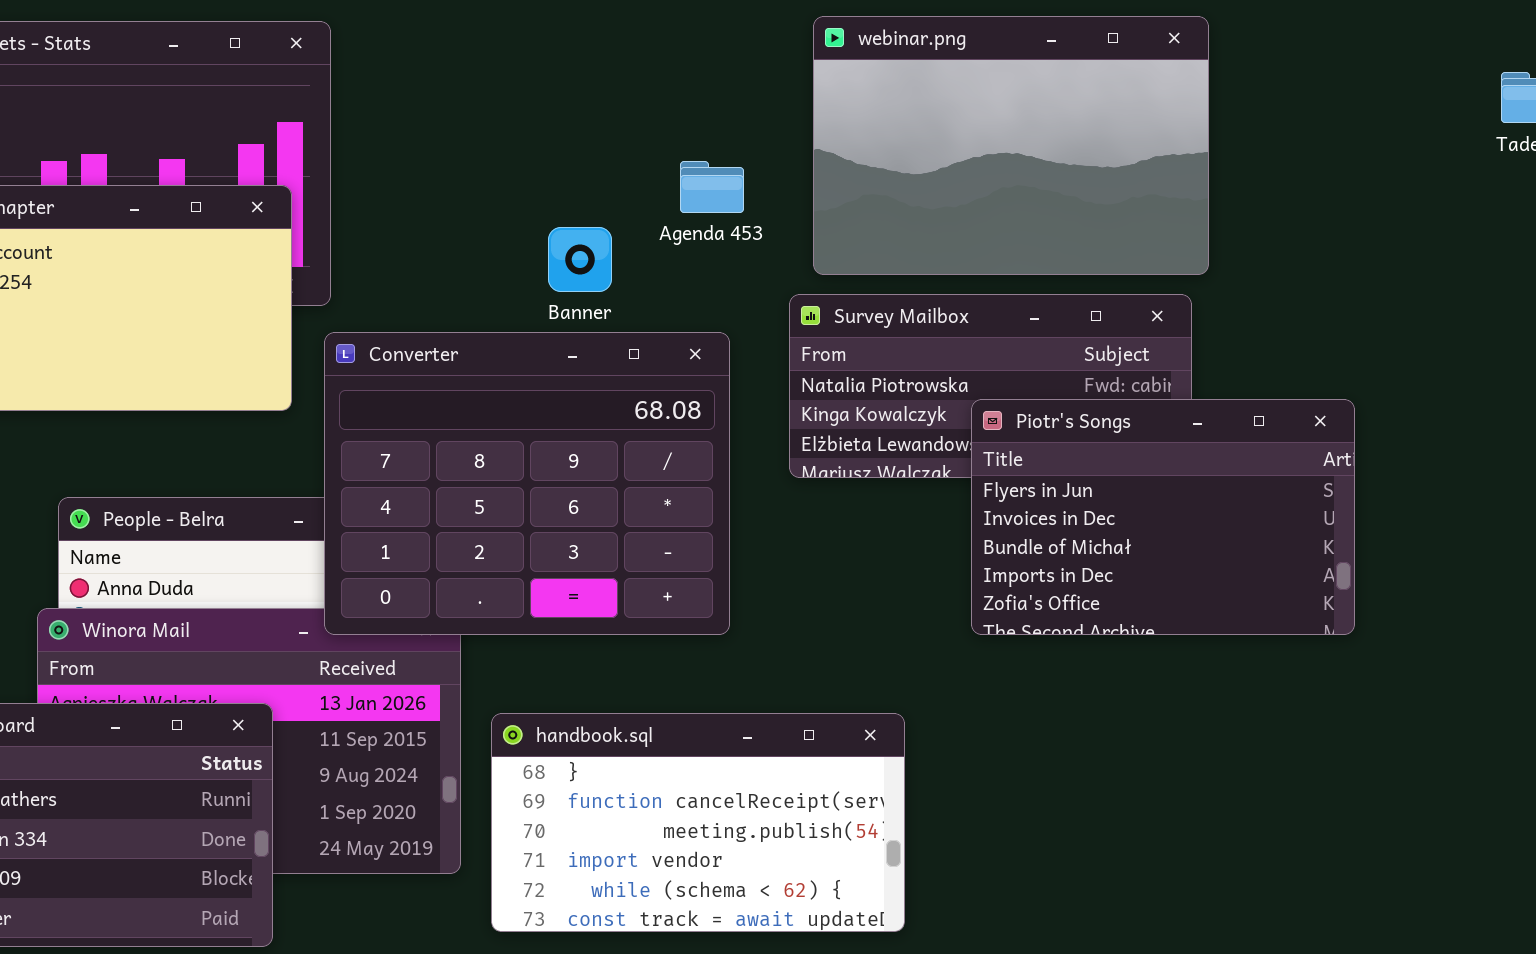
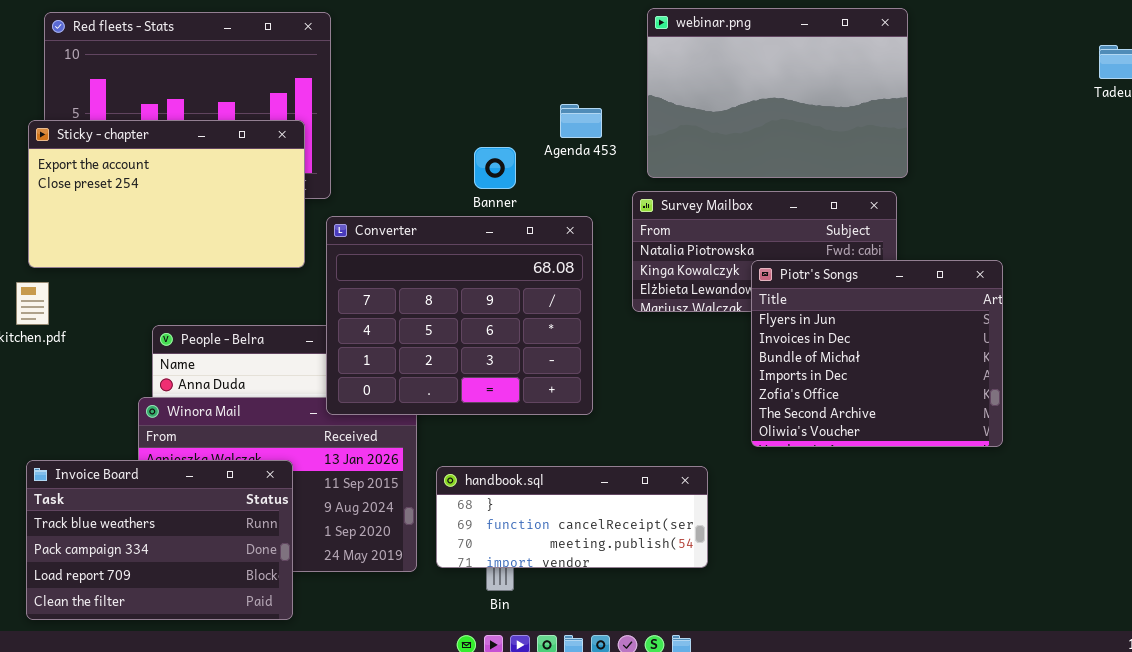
Piotr's Songs: [971,399,1355,635] -> [751,260,1003,447], resized
handbook.sql: [491,713,905,932] -> [436,466,708,568], resized

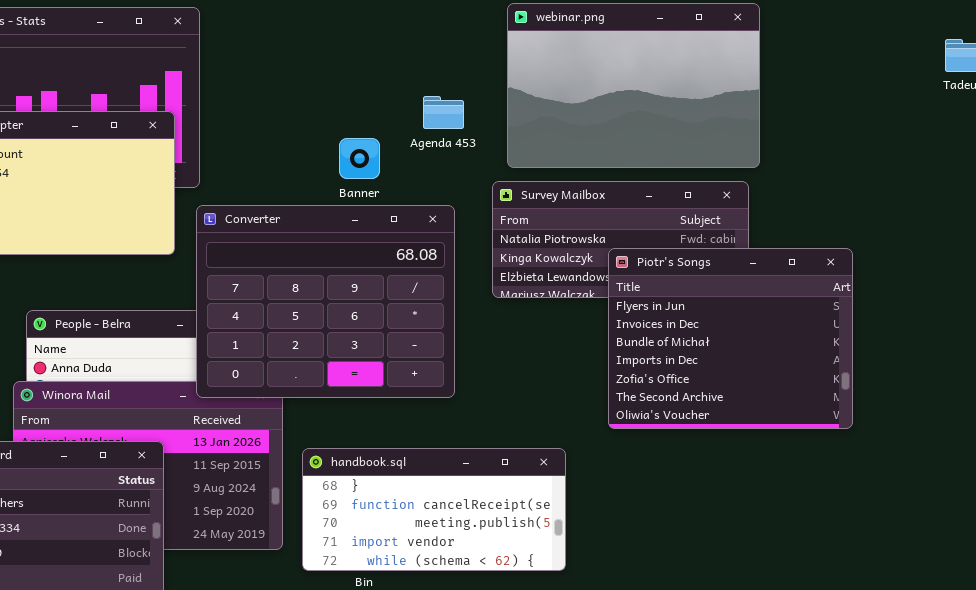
handbook.sql: [436,466,708,568] -> [302,448,566,571], resized

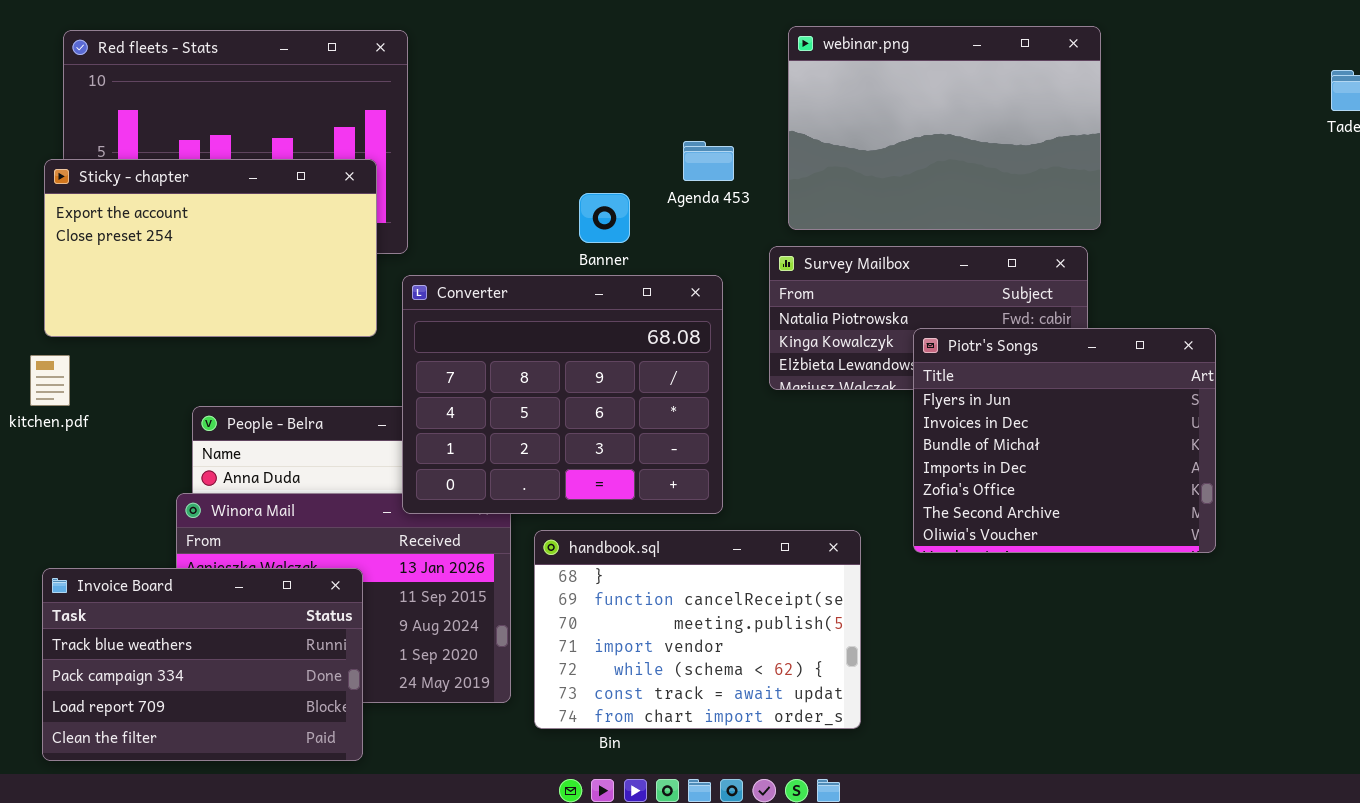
handbook.sql: [302,448,566,571] -> [534,530,861,729], resized

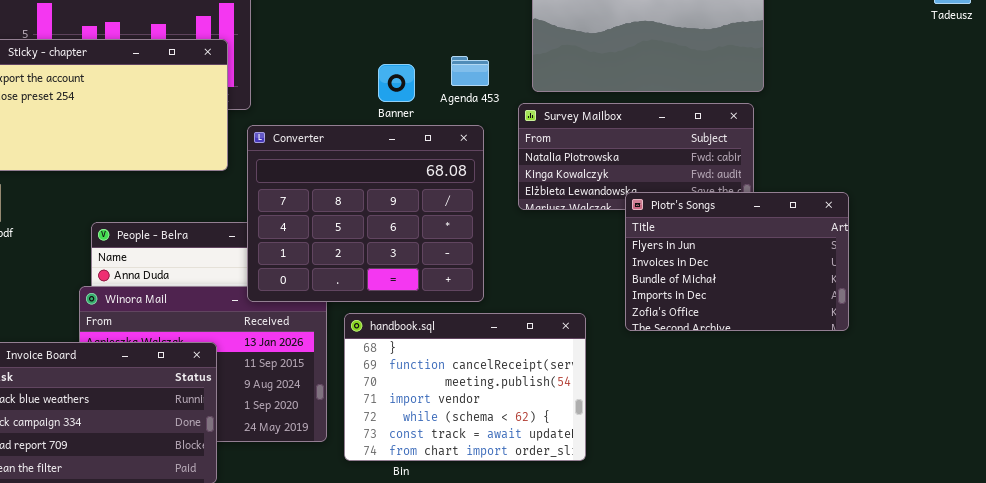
Agenda 453: [683,141,734,181] -> [451,56,489,86], moved
Piotr's Songs: [913,328,1216,553] -> [625,192,849,331], resized

